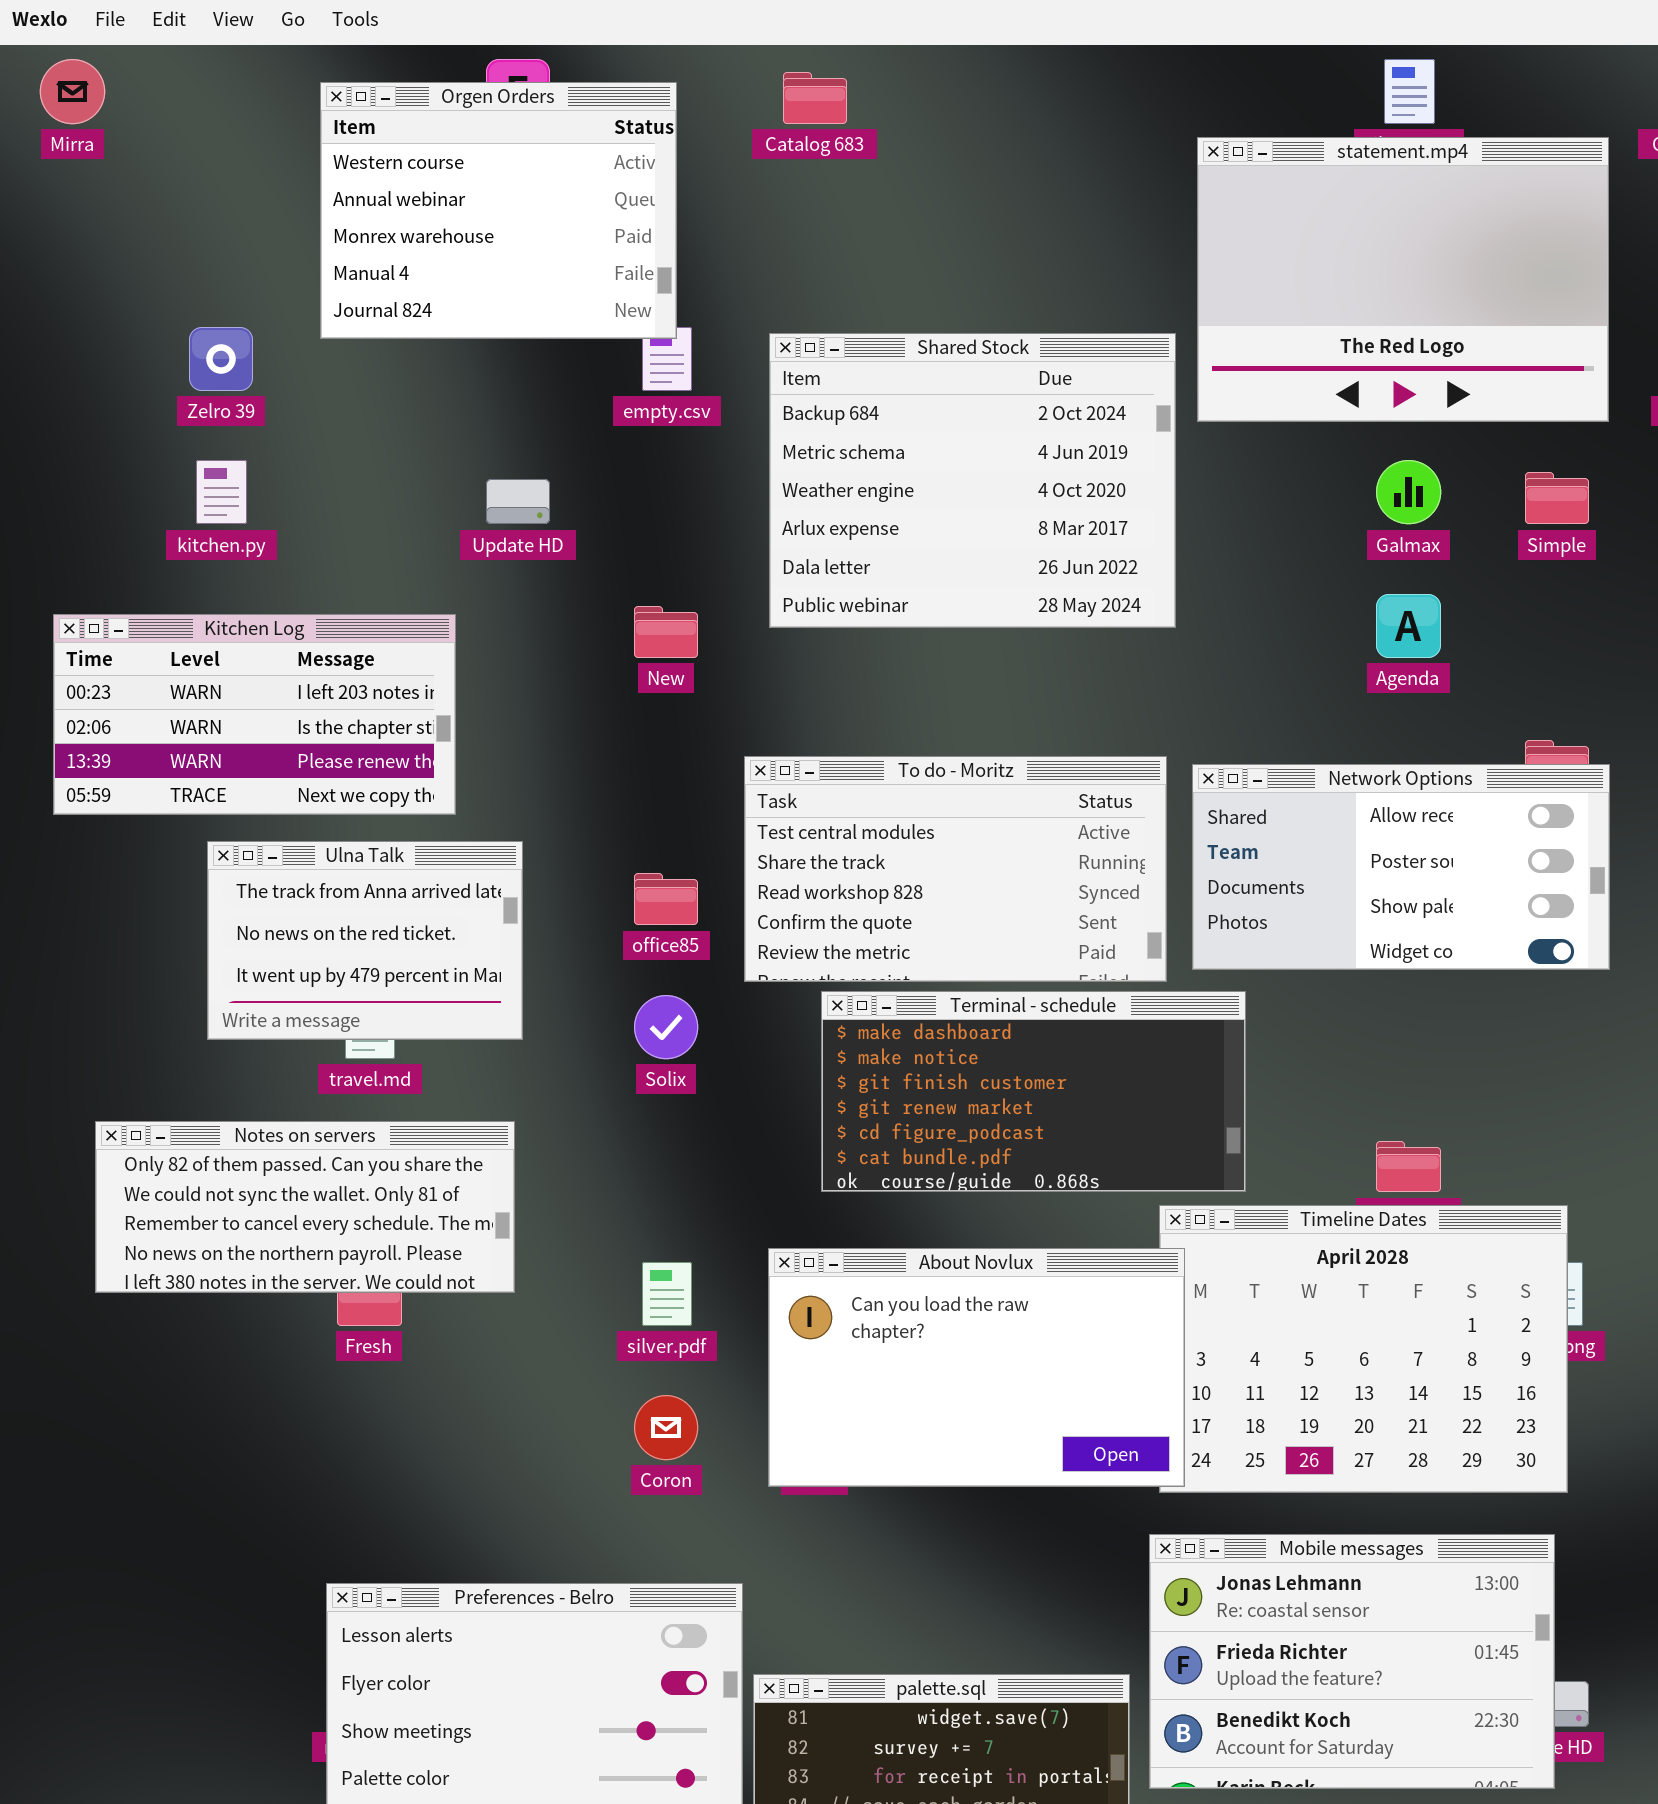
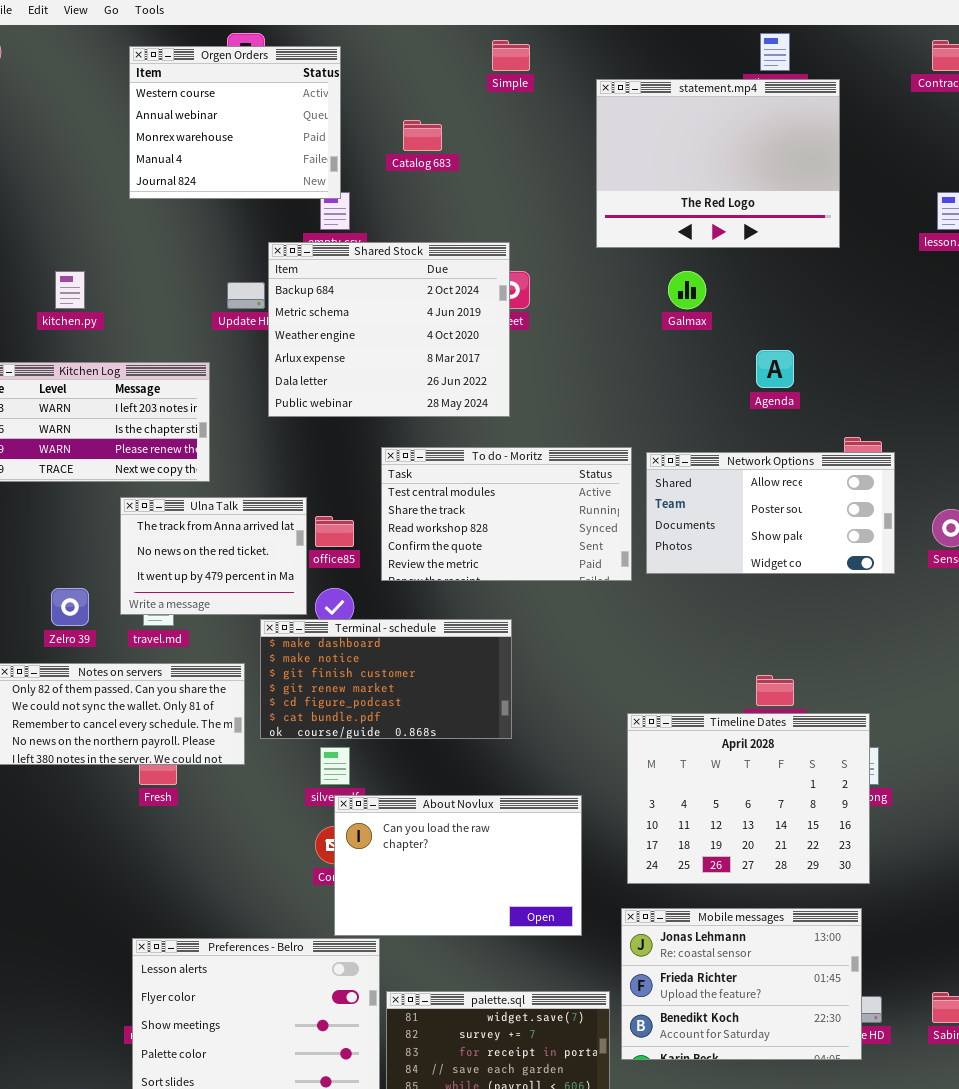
Catalog 683: [783,72,847,124] -> [403,120,442,151], moved
statement.mp4: [1197,137,1609,422] -> [596,79,840,248], moved
Zelro 39: [189,327,253,391] -> [51,588,89,626], moved
Shared Stock: [769,333,1176,628] -> [268,242,510,417], moved
Galmax: [1376,460,1441,524] -> [668,271,706,309], moved
Simple: [1525,472,1589,524] -> [492,40,530,71], moved
Ulna Talk: [207,841,523,1040] -> [120,497,307,615], moved
Terminal - schedule: [821,991,1246,1192] -> [260,619,512,739], moved
About Novlux: [768,1248,1185,1487] -> [334,795,582,936], moved

